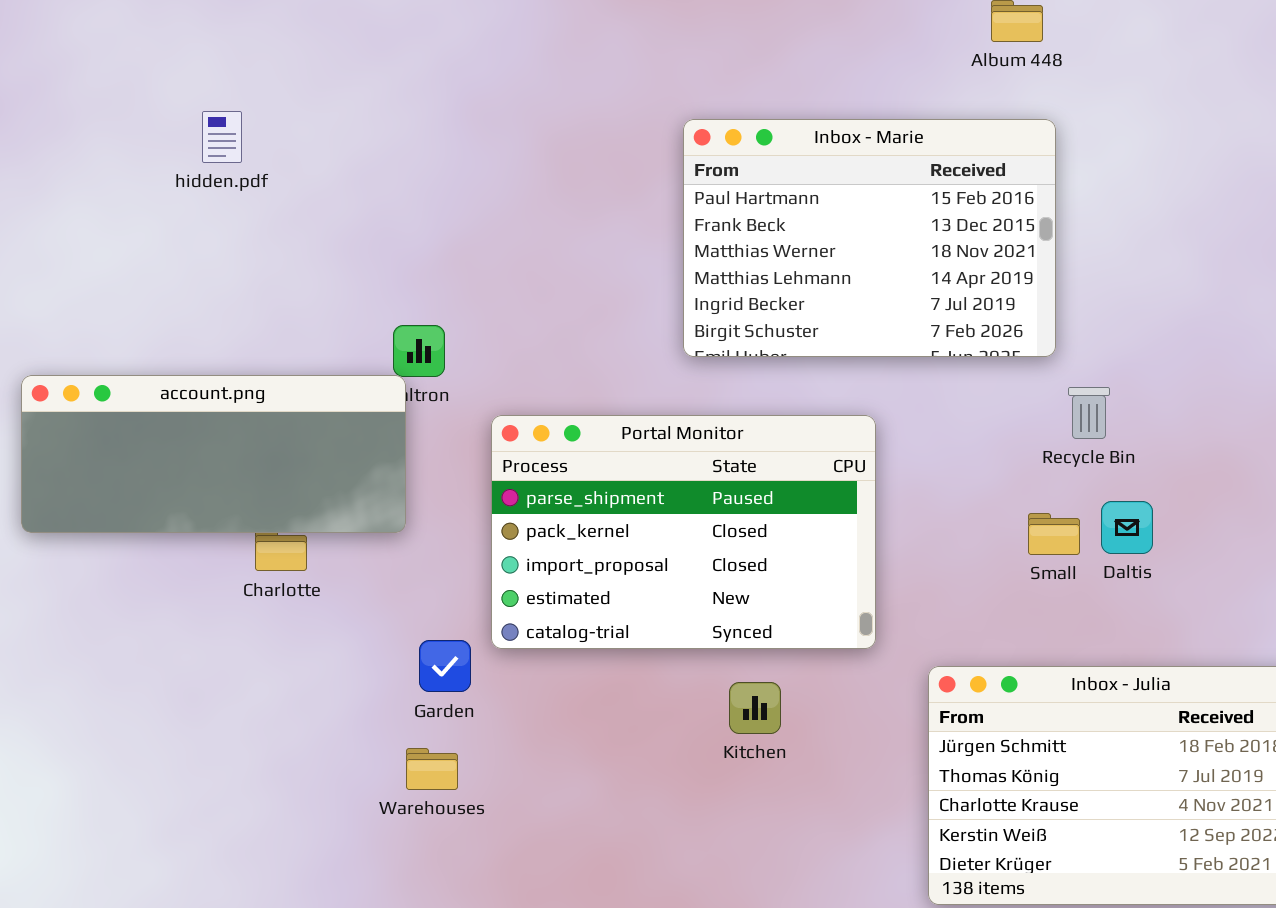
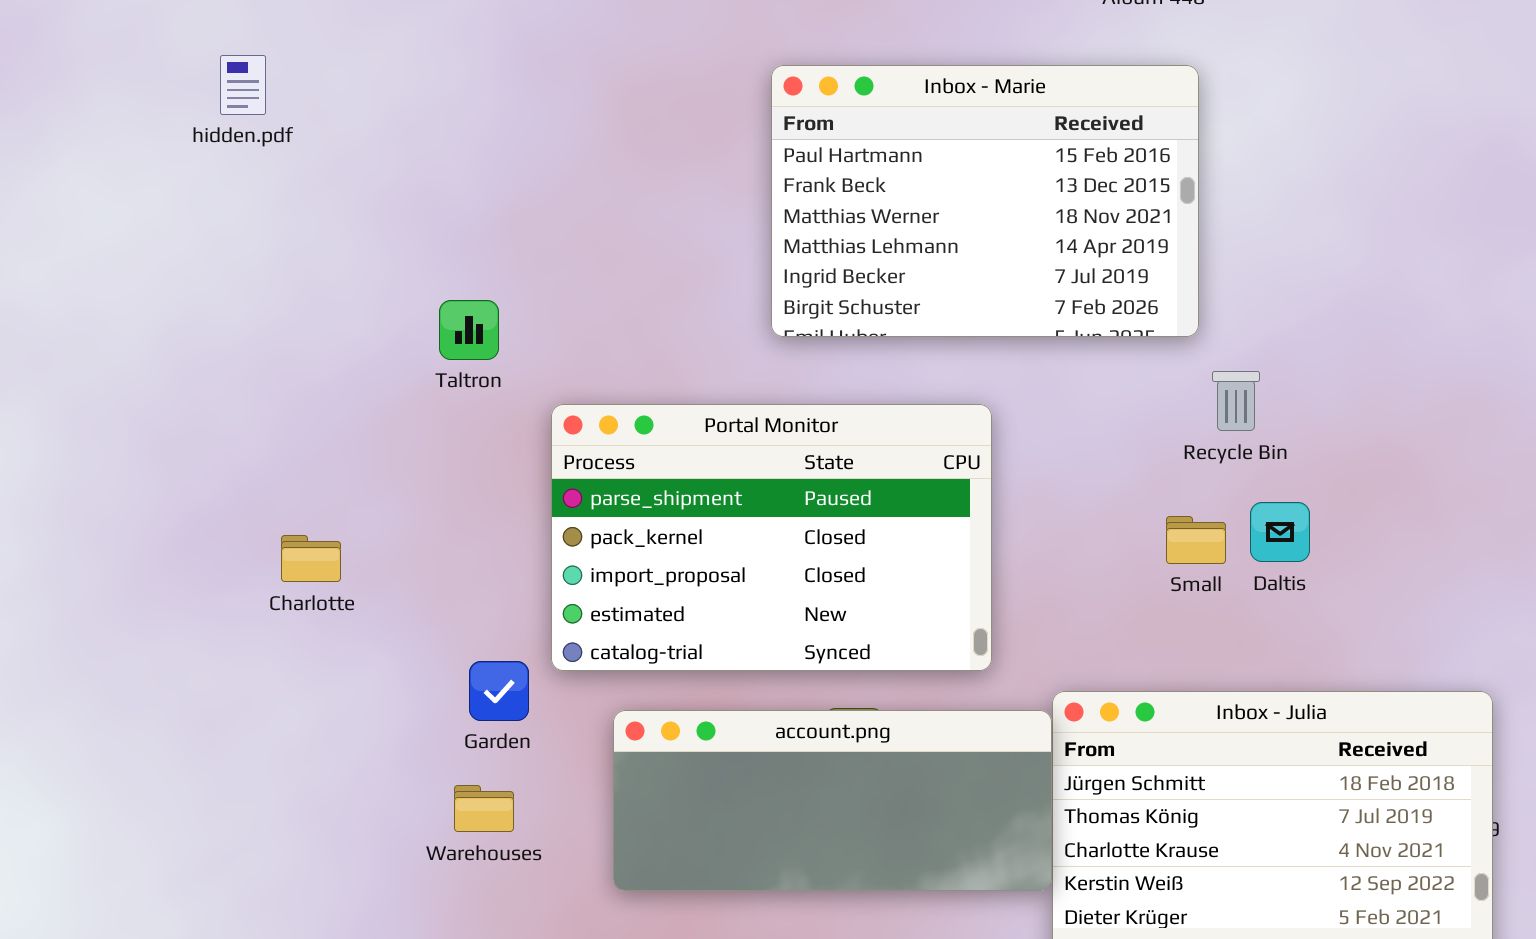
account.png: [21,375,406,533] -> [613,710,1052,891], moved

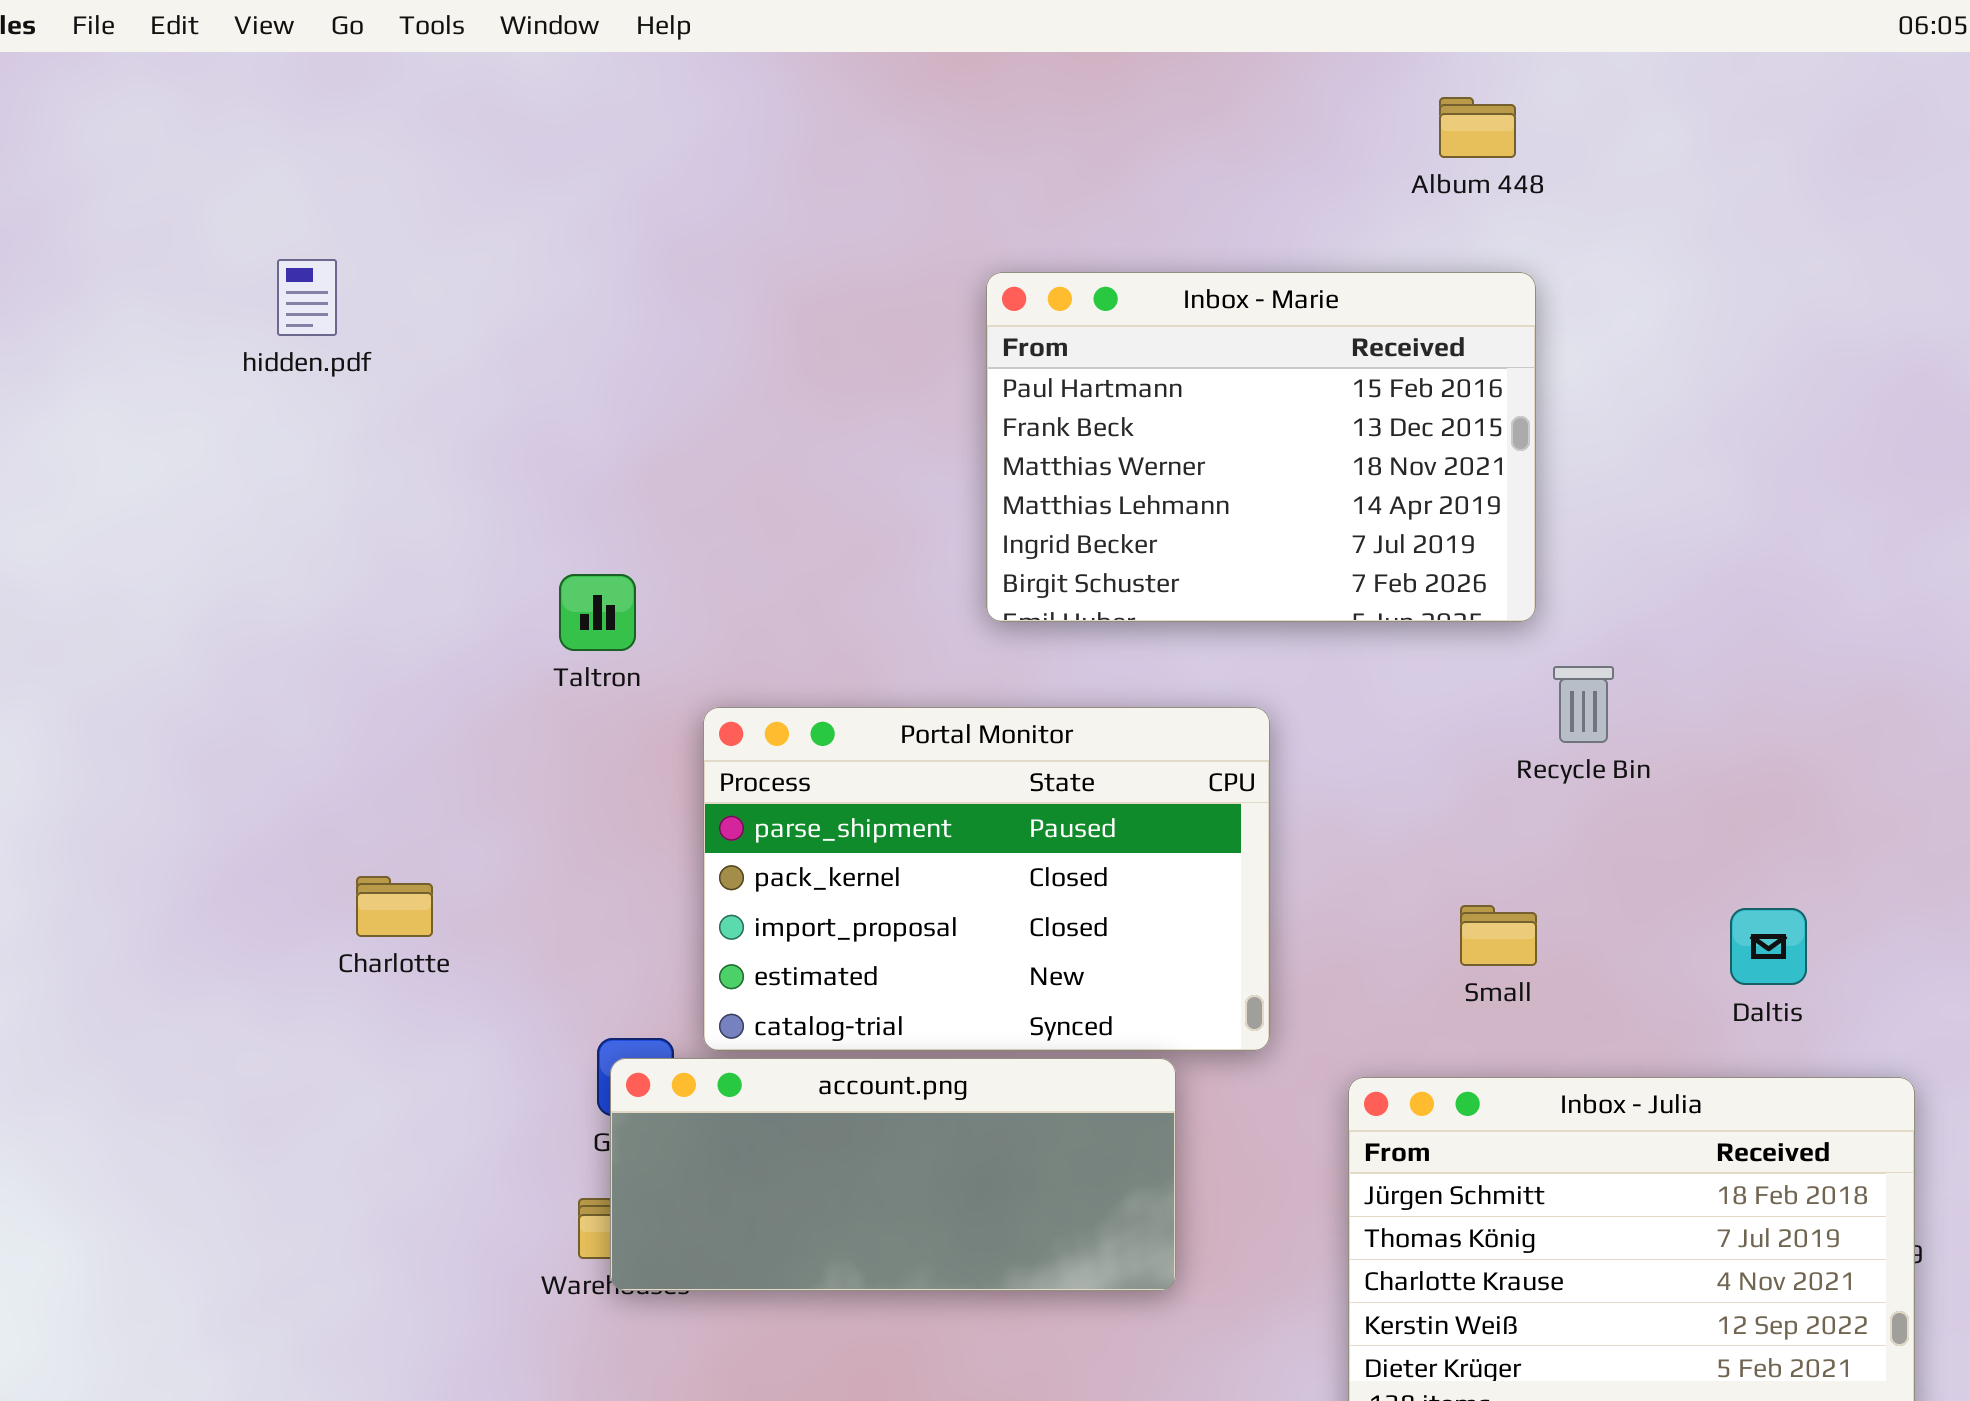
Daltis: [1250,502,1310,562] -> [1730,908,1807,985], moved
Small: [1166,516,1226,564] -> [1460,905,1537,966], moved
account.png: [613,710,1052,891] -> [610,1058,1176,1291], moved

